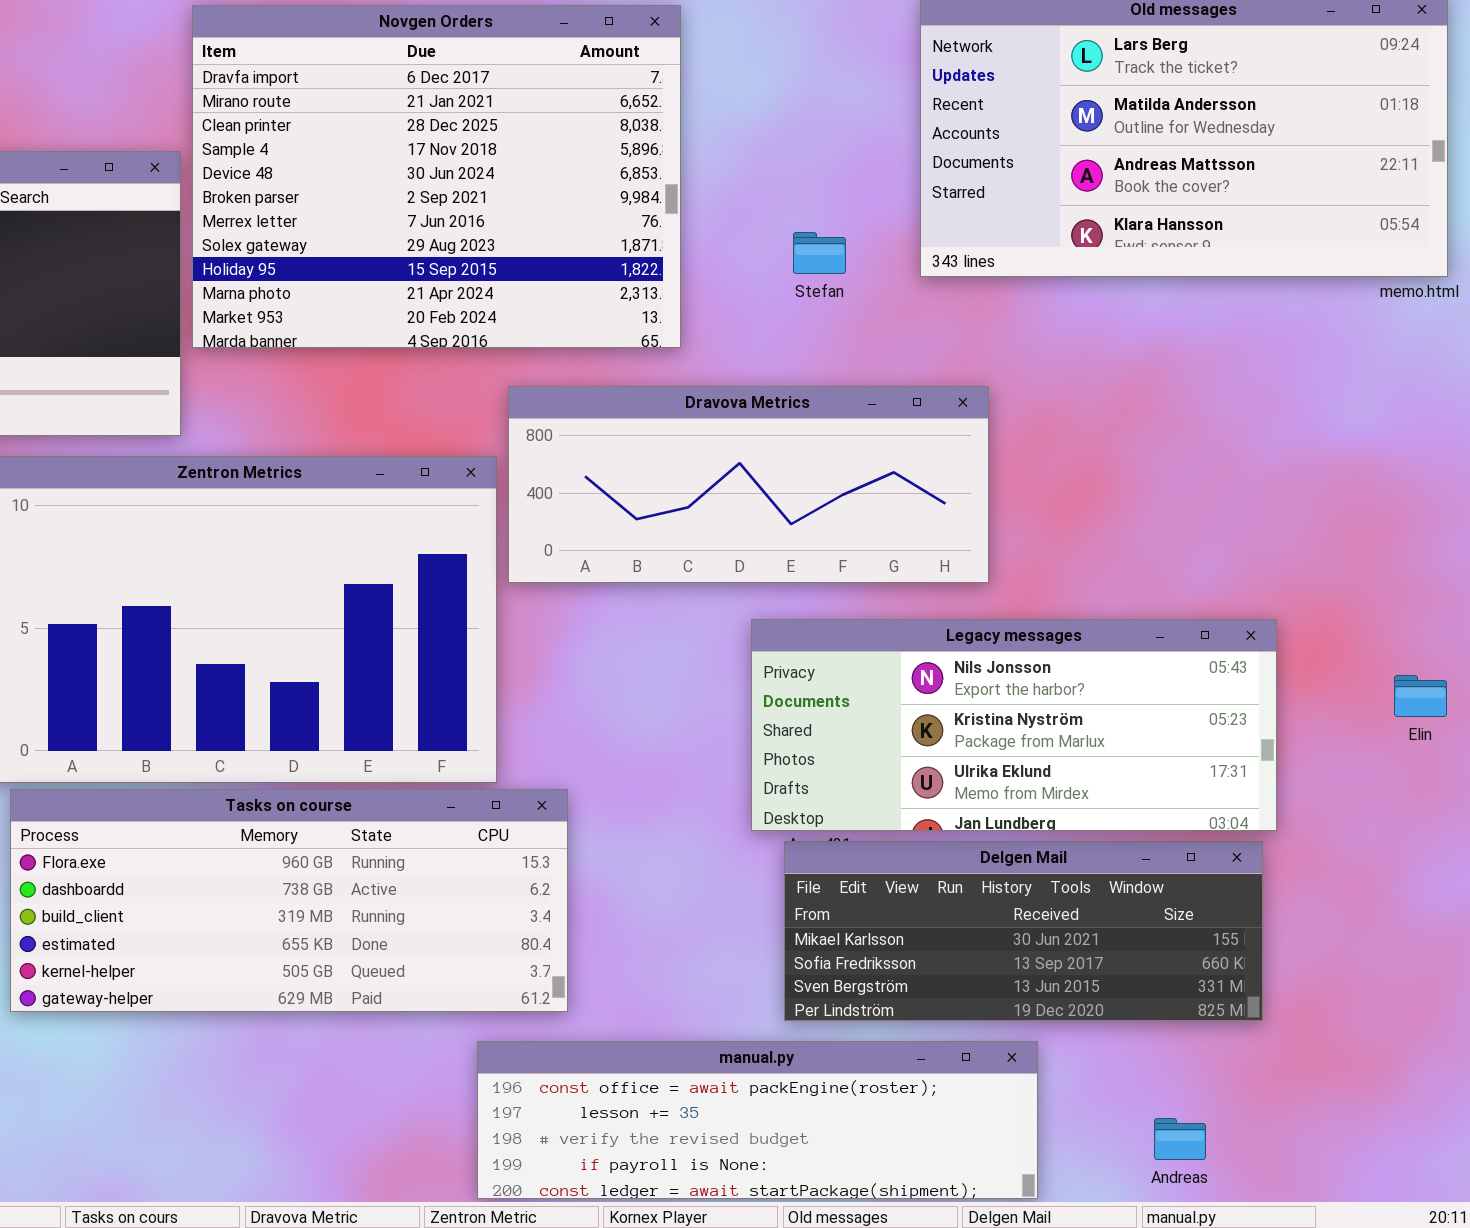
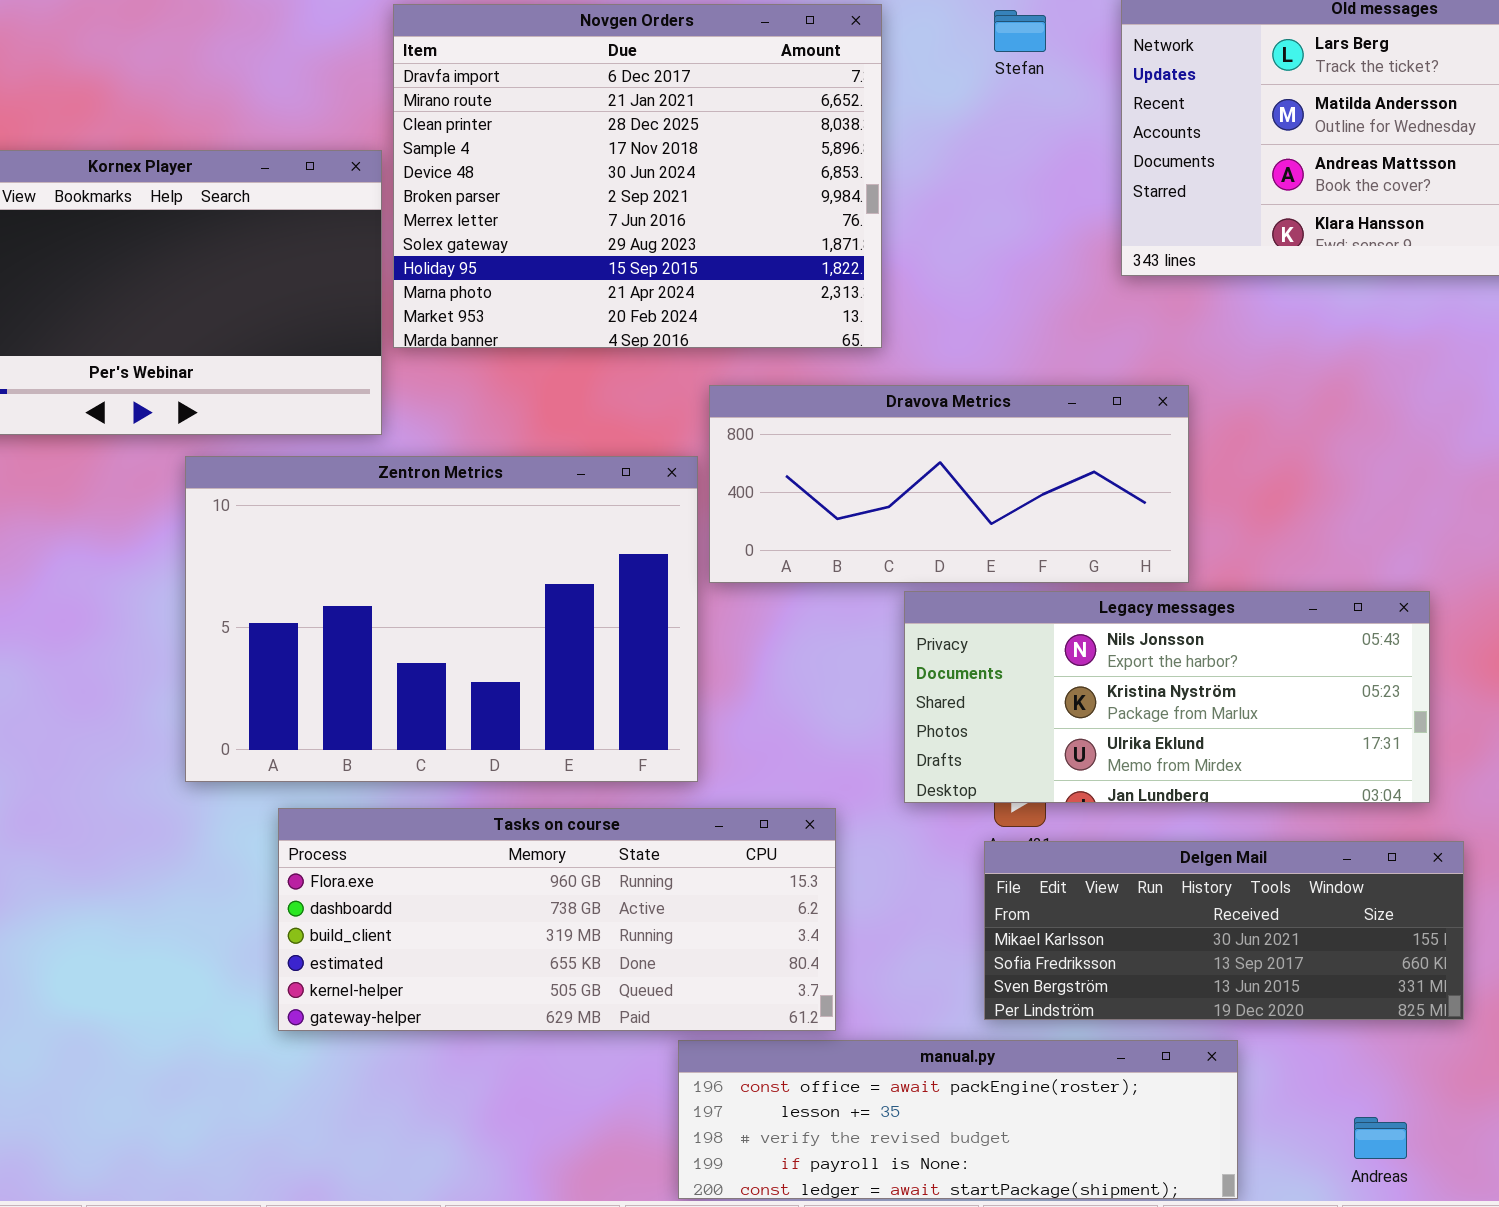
Stefan: [793,232,846,274] -> [994,10,1046,52], moved
Legacy messages: [751,619,1277,831] -> [904,591,1430,803], moved
Tasks on course: [10,789,568,1012] -> [278,808,836,1031], moved

